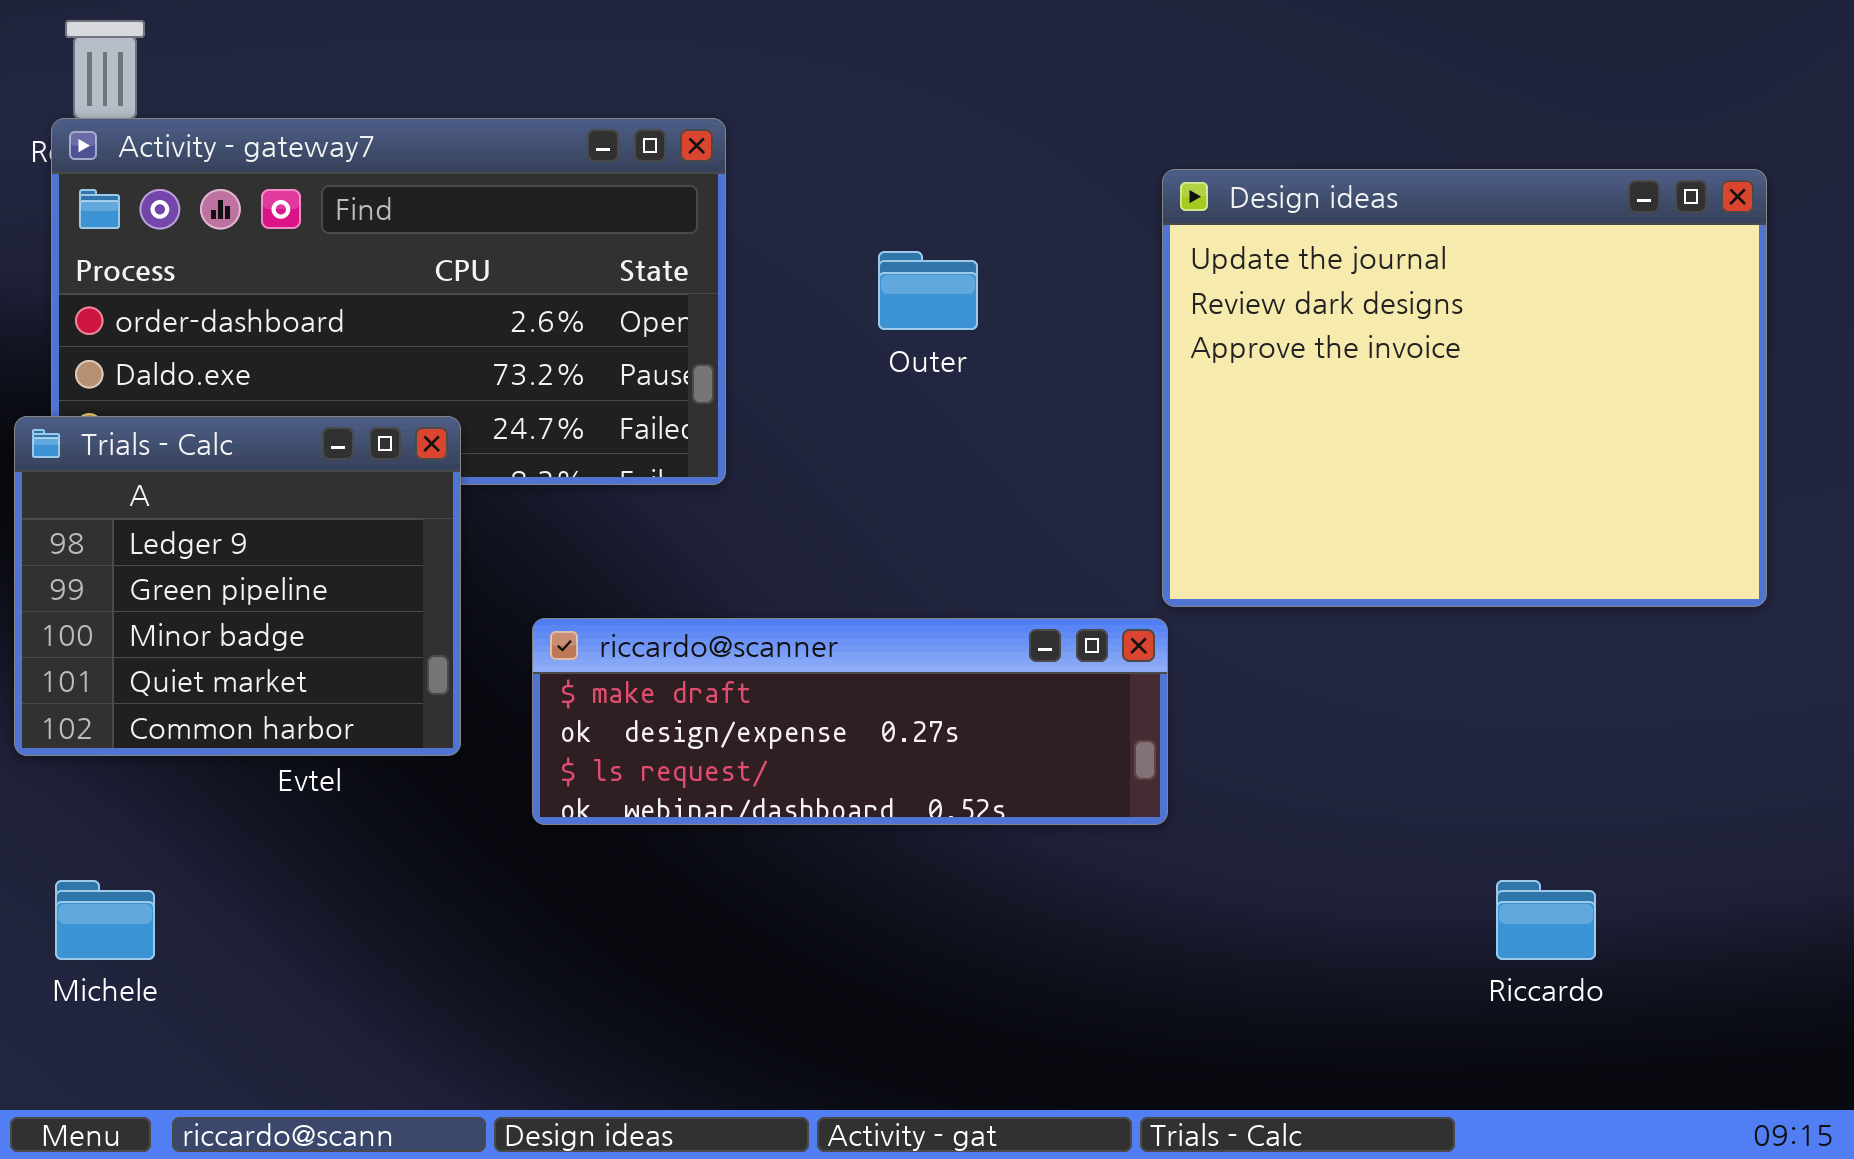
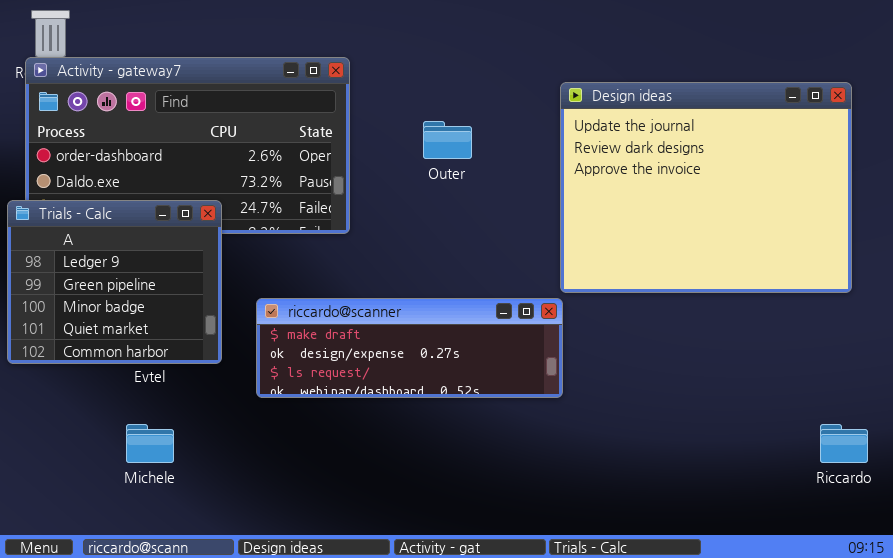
Michele: [55,880,155,960] -> [126,424,174,463], moved
Riccardo: [1496,880,1596,960] -> [820,424,868,463], moved

